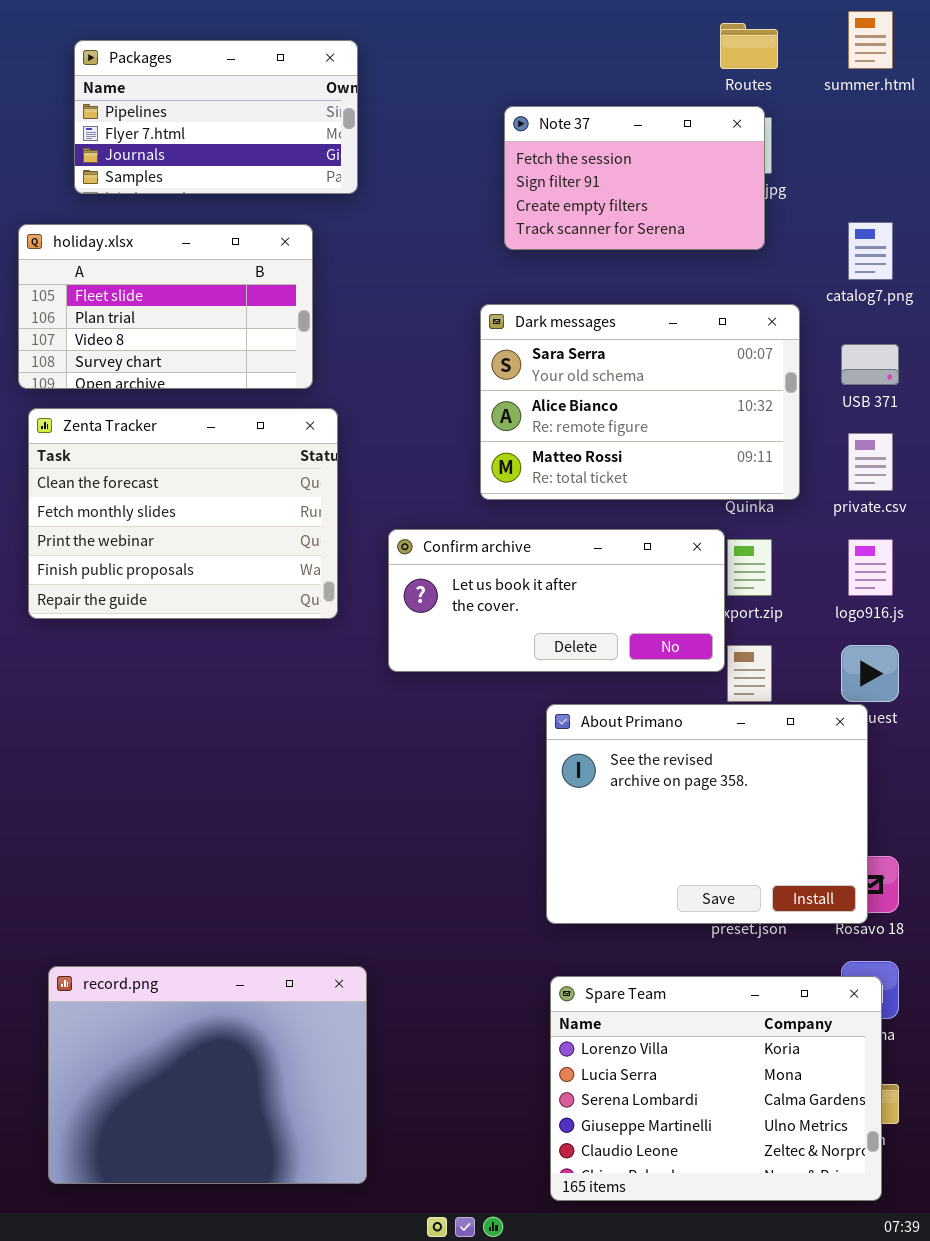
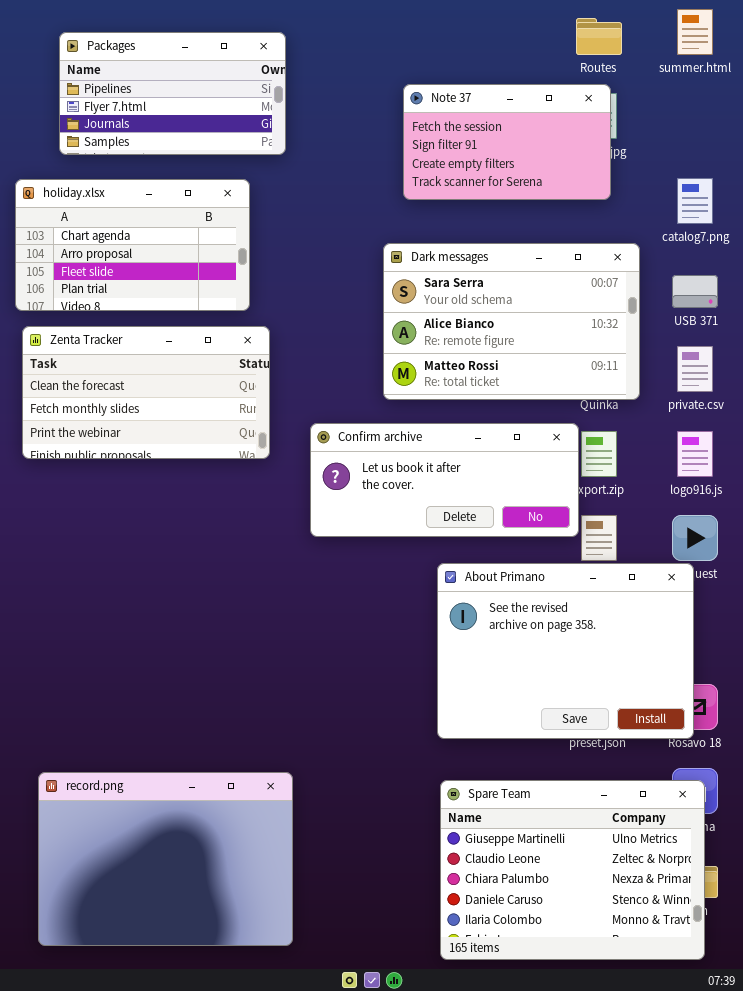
holiday.xlsx: [18,224,313,389] -> [15,179,250,311], scrolled up 2 rows
Zenta Tracker: [28,408,338,619] -> [22,326,270,459], resized
Spare Team: [550,976,882,1201] -> [440,780,705,960], scrolled down 3 rows

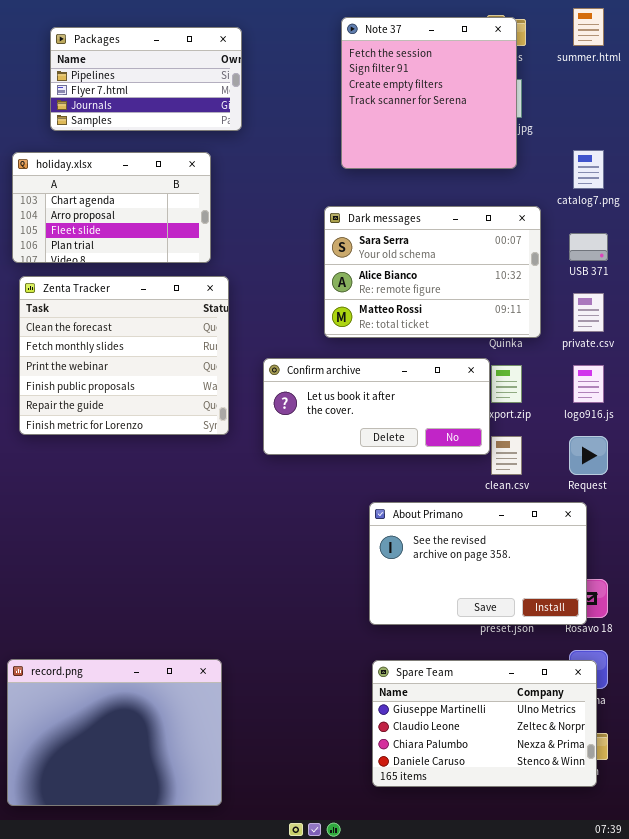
Note 37: [403,84,611,200] -> [341,17,517,169], resized
Zenta Tracker: [22,326,270,459] -> [19,276,229,435], resized
About Primano: [437,563,694,739] -> [369,502,587,625], resized
record.png: [38,772,293,946] -> [7,659,222,806], moved
Spare Team: [440,780,705,960] -> [372,660,597,787], resized

